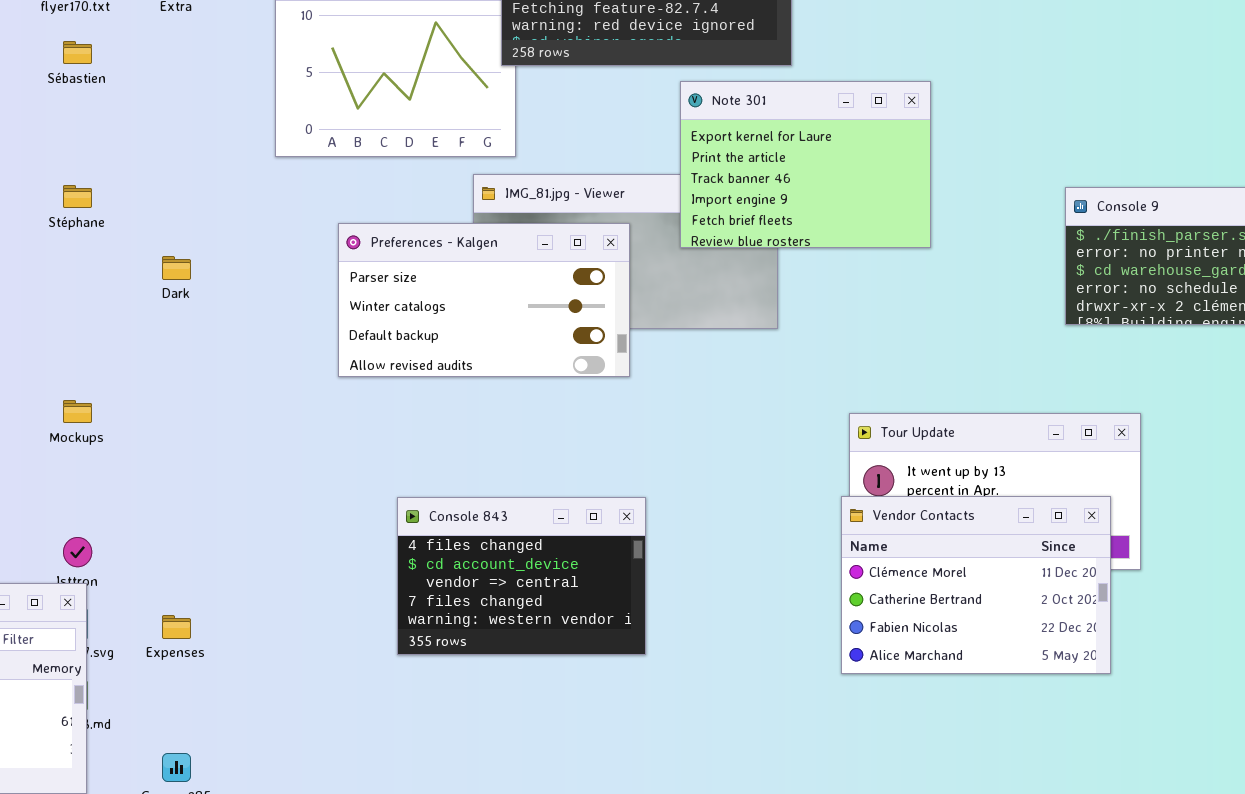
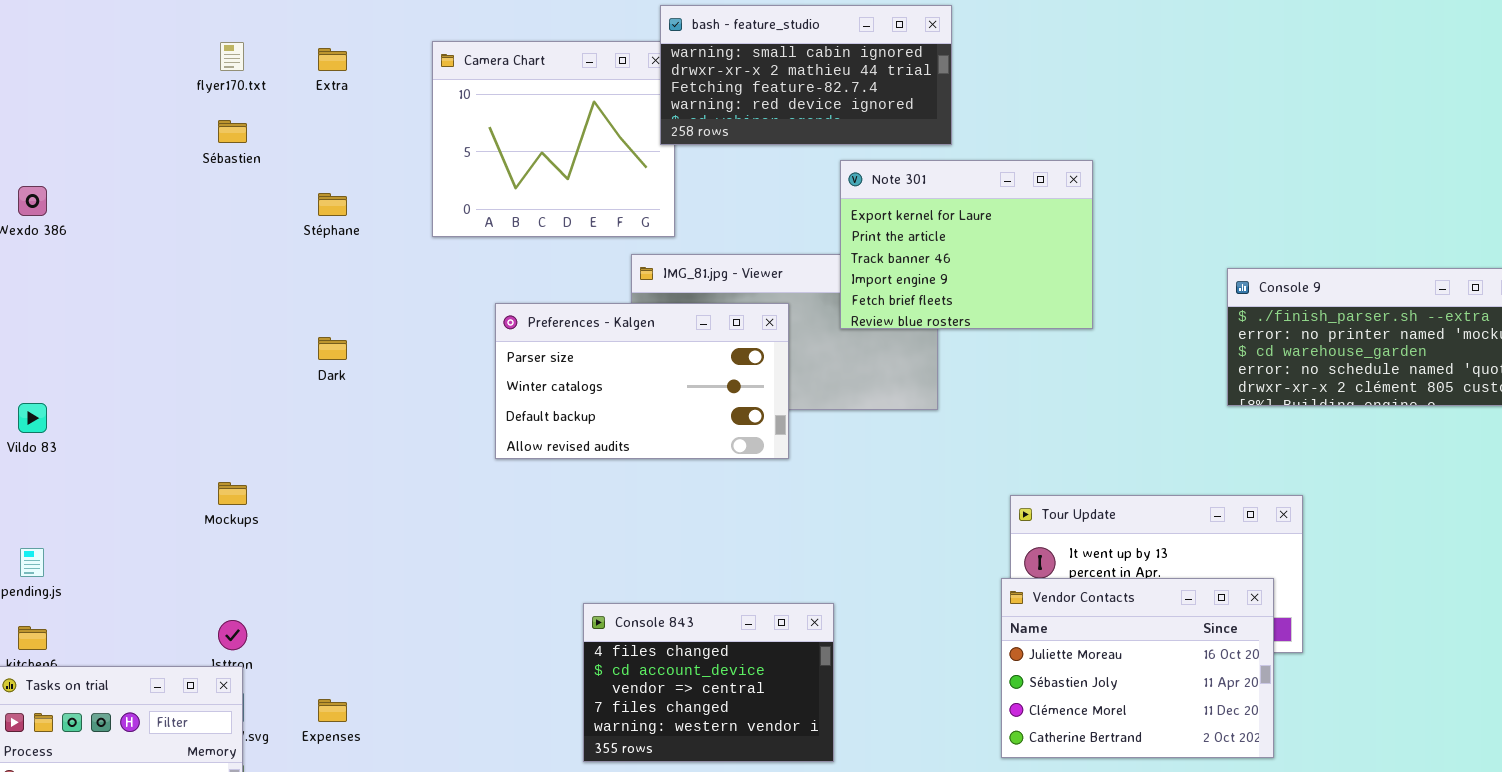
Stéphane: [63,185,92,208] -> [318,193,347,216], moved
Vendor Contacts: [841,496,1111,674] -> [1001,578,1274,758], scrolled up 2 rows
Console 843: [397,497,646,655] -> [583,603,834,762], moved

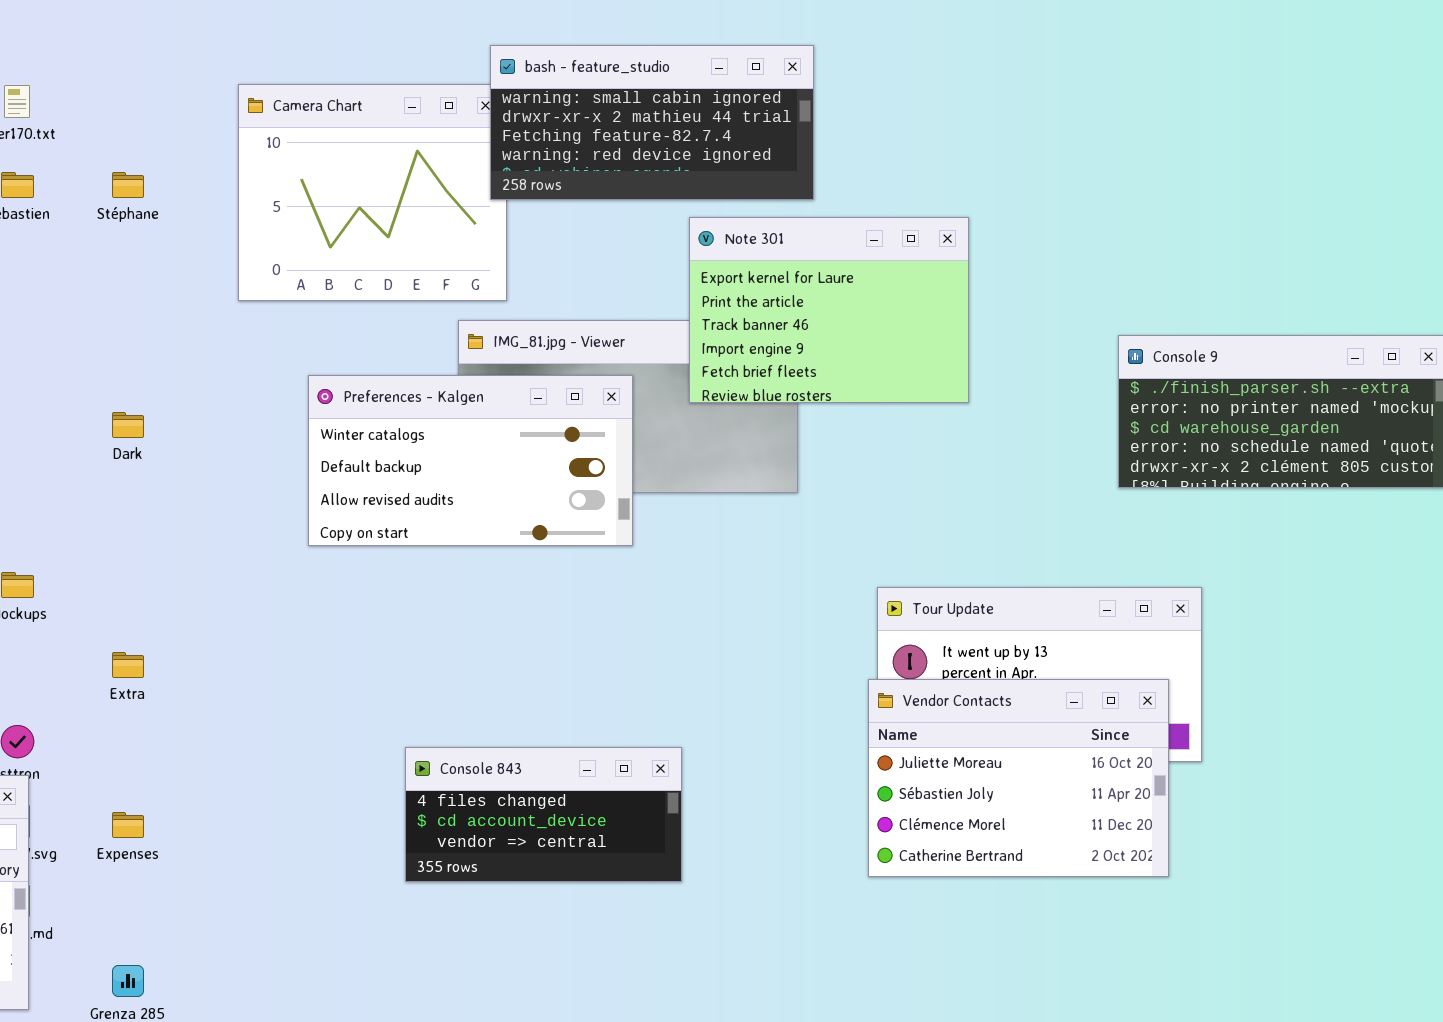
Extra: [318,48,347,71] -> [112,652,144,678], moved
Stéphane: [318,193,347,216] -> [112,172,144,198], moved
Preferences - Kalgen: [495,303,789,459] -> [308,375,633,546], scrolled down 1 row
Console 843: [583,603,834,762] -> [405,747,682,882], resized

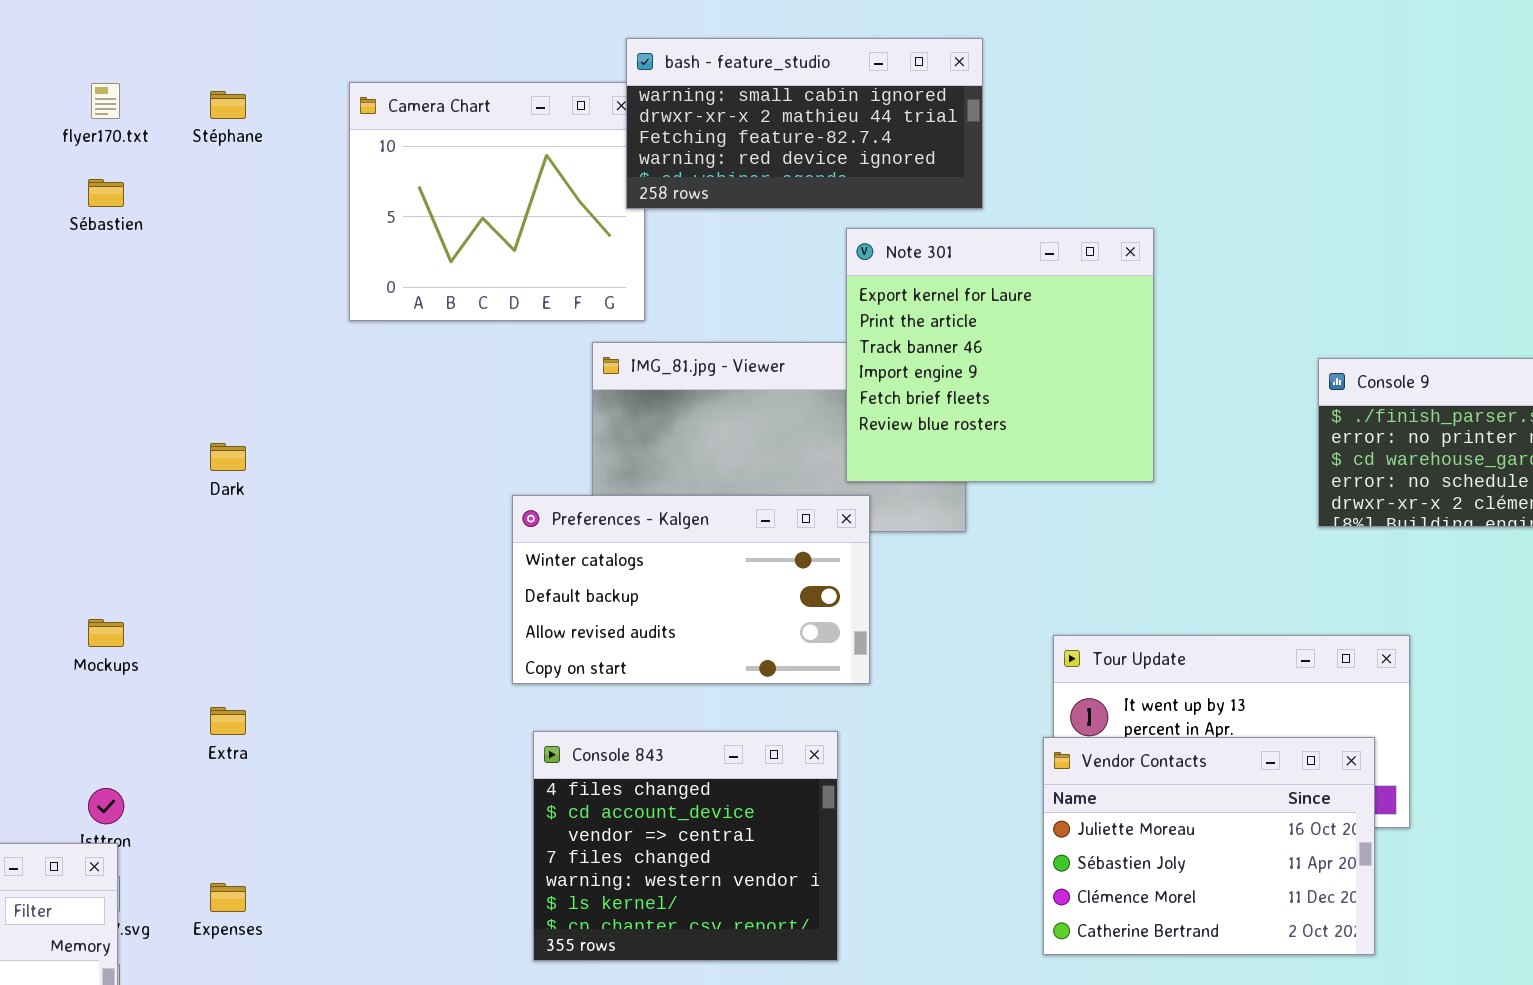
Stéphane: [112,172,144,198] -> [210,91,246,119], moved
Note 301: [689,217,969,403] -> [846,228,1154,482], resized
Preferences - Kalgen: [308,375,633,546] -> [512,495,870,684], moved
Console 843: [405,747,682,882] -> [533,731,838,961], resized

